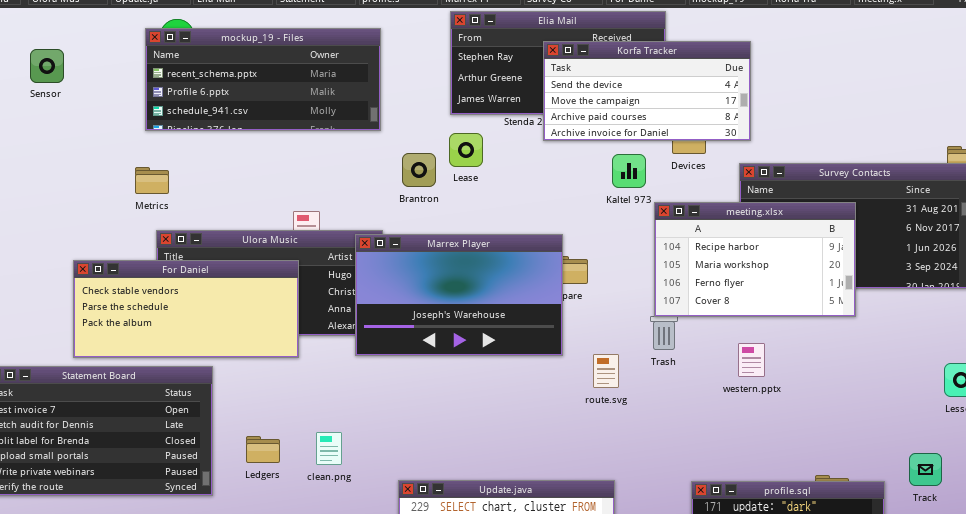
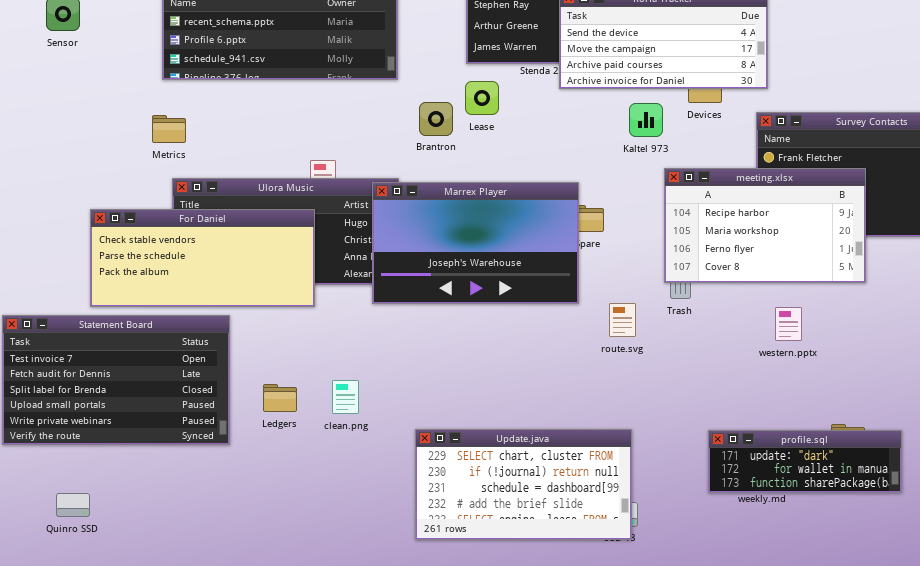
meeting.xlsx: [654,202,856,317] -> [664,168,866,283], moved
western.pptx: [738,343,765,377] -> [775,307,802,341], moved

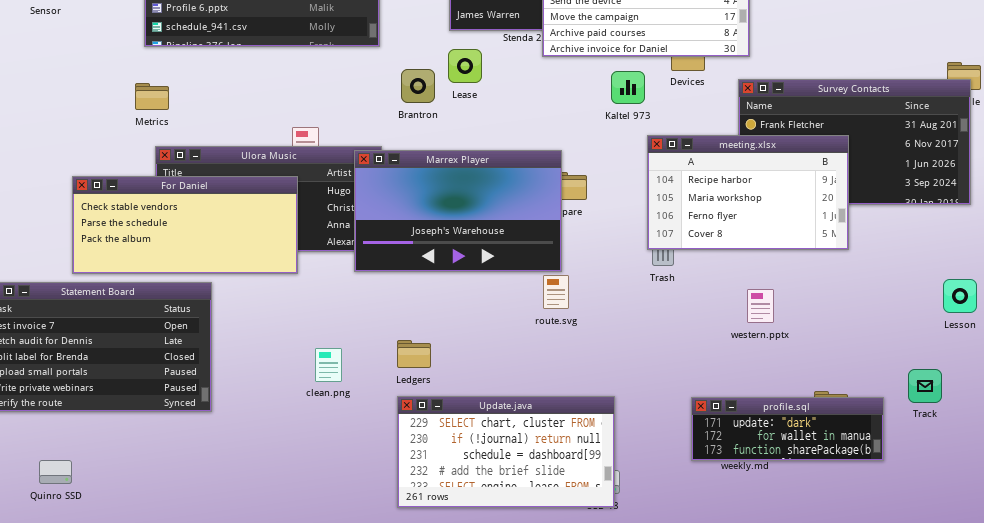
route.svg: [609,303,636,337] -> [543,275,569,309], moved
western.pptx: [775,307,802,341] -> [747,289,774,323], moved
Ledgers: [263,384,297,412] -> [397,340,431,368], moved

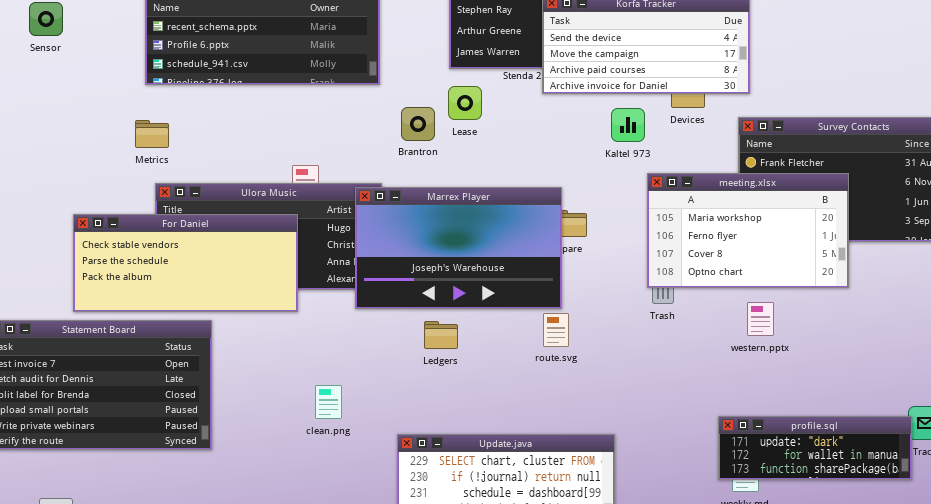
meeting.xlsx: [647,135,849,250] -> [647,173,849,288], scrolled down 1 row
western.pptx: [747,289,774,323] -> [747,302,774,336], moved
Ledgers: [397,340,431,368] -> [424,321,458,349], moved
profile.sql: [691,397,884,461] -> [718,416,912,480], moved

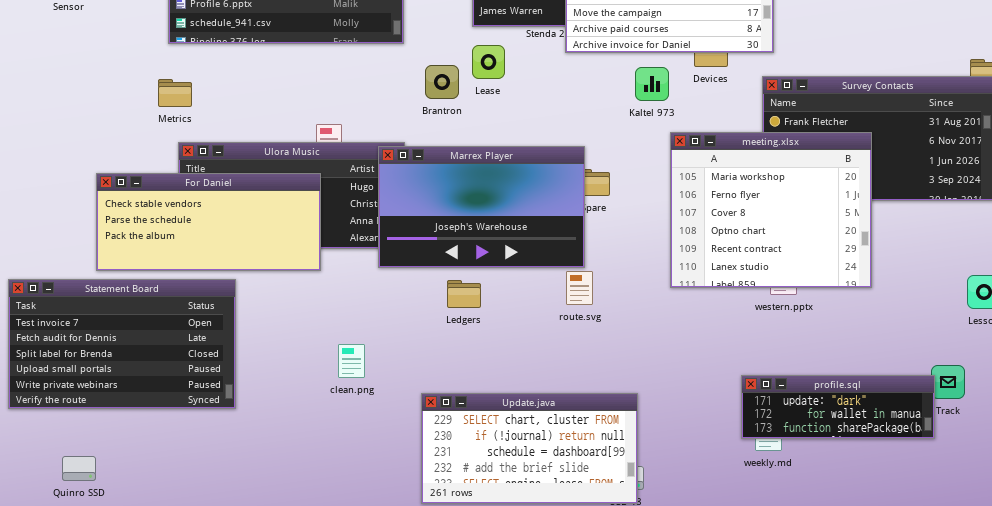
meeting.xlsx: [647,173,849,288] -> [670,132,872,288], resized

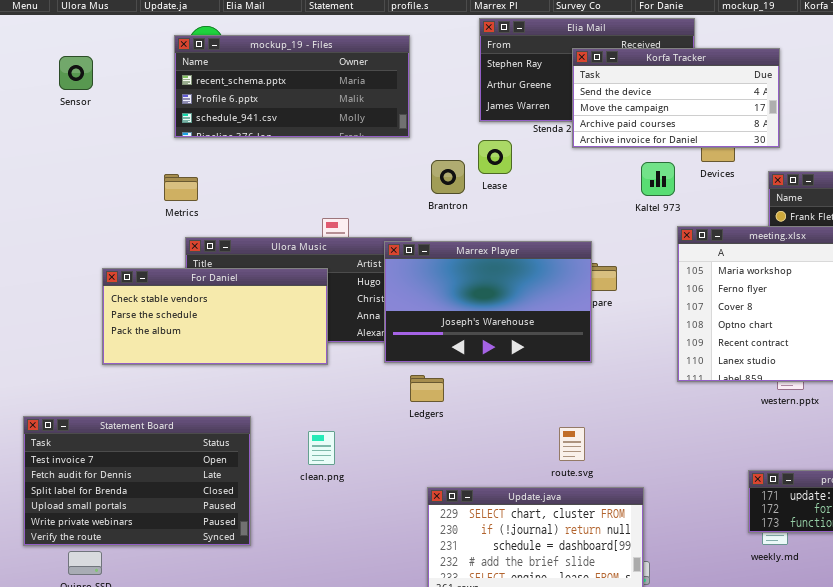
route.svg: [566,271,593,305] -> [559,427,585,461], moved
Statement Board: [8,279,236,409] -> [23,416,251,546], moved
Ledgers: [447,280,481,308] -> [410,375,444,402], moved
clean.png: [338,344,365,378] -> [308,431,335,465], moved

